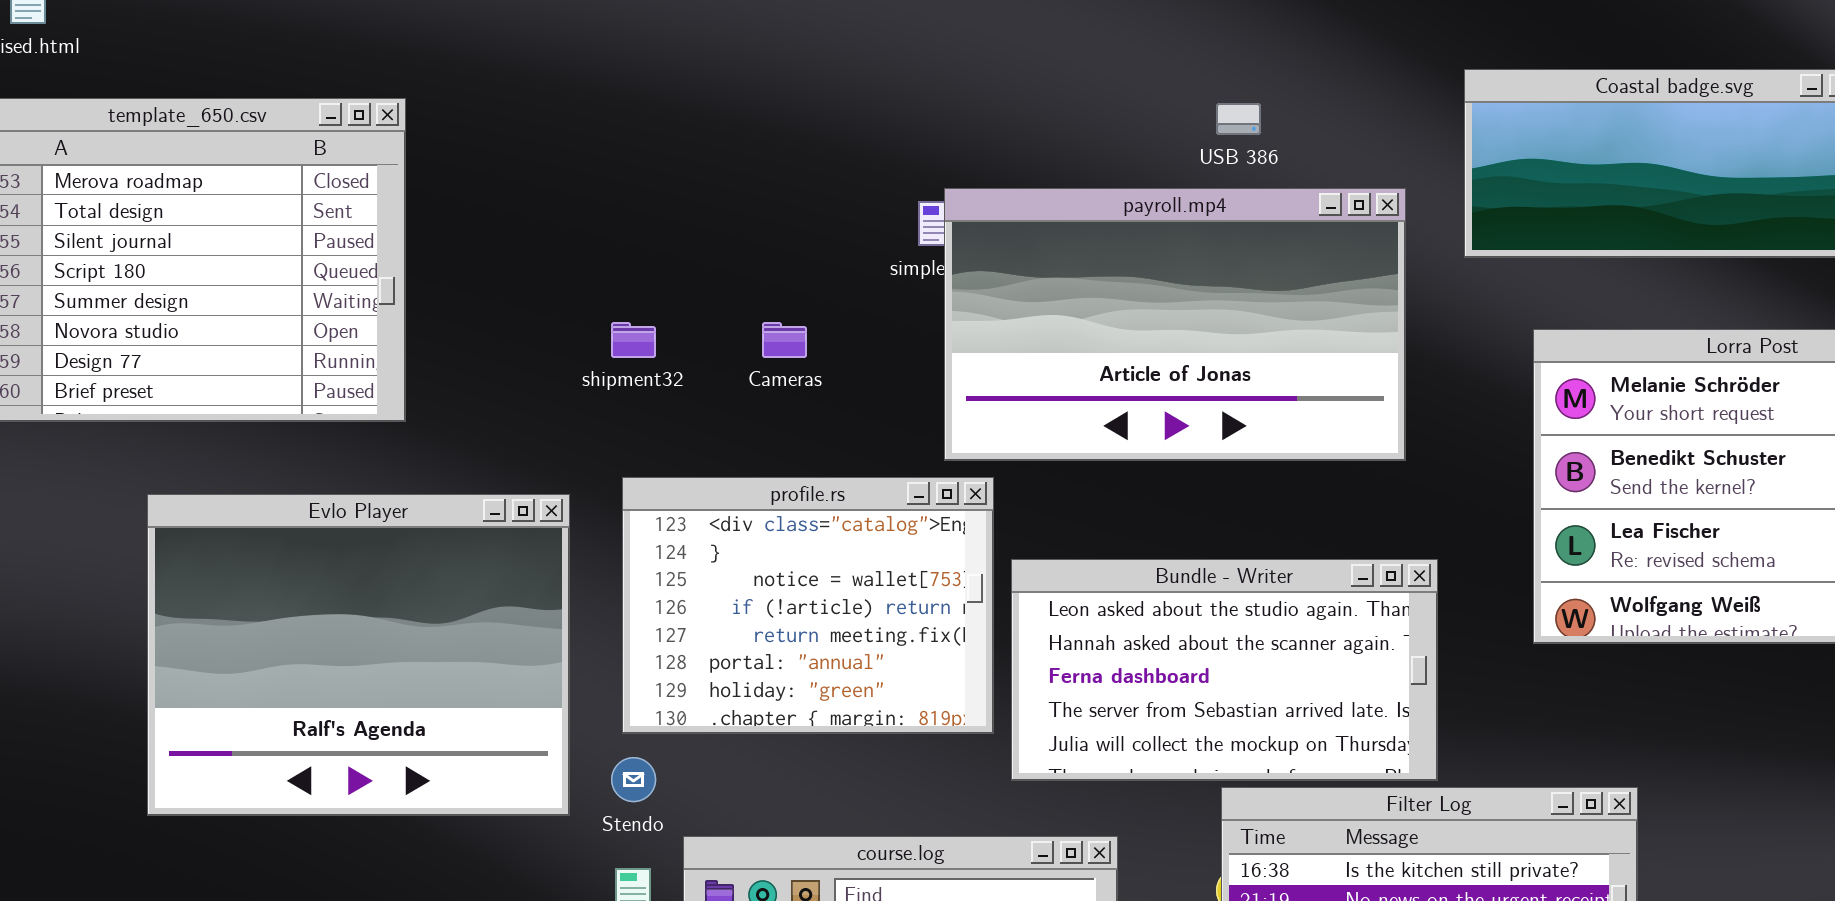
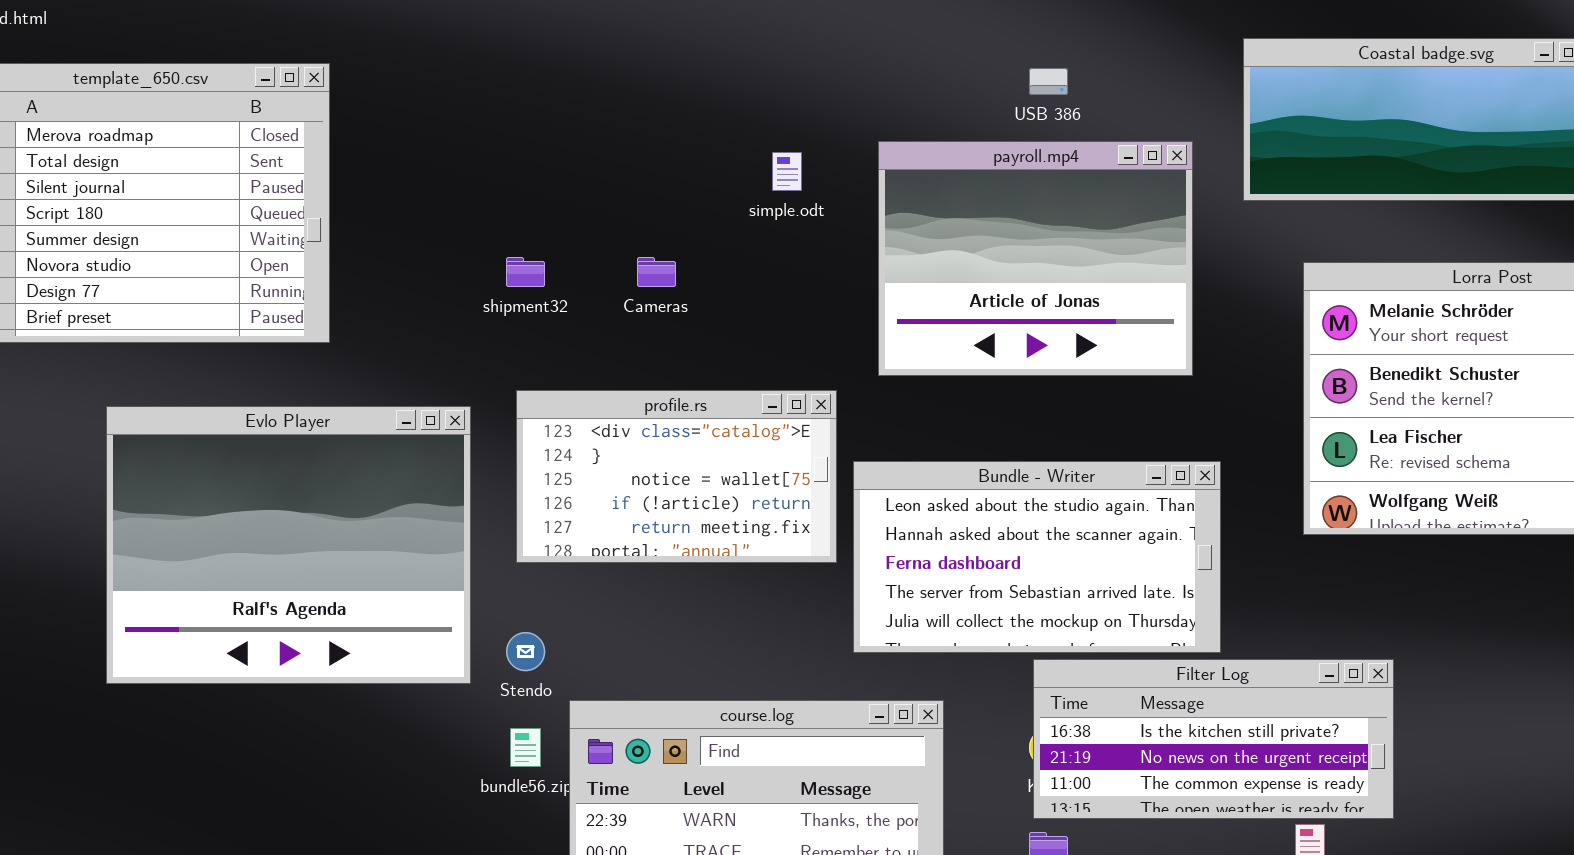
payroll.mp4: [944,188,1406,461] -> [878,141,1193,376], resized
profile.rs: [622,477,994,734] -> [516,390,837,563], resized

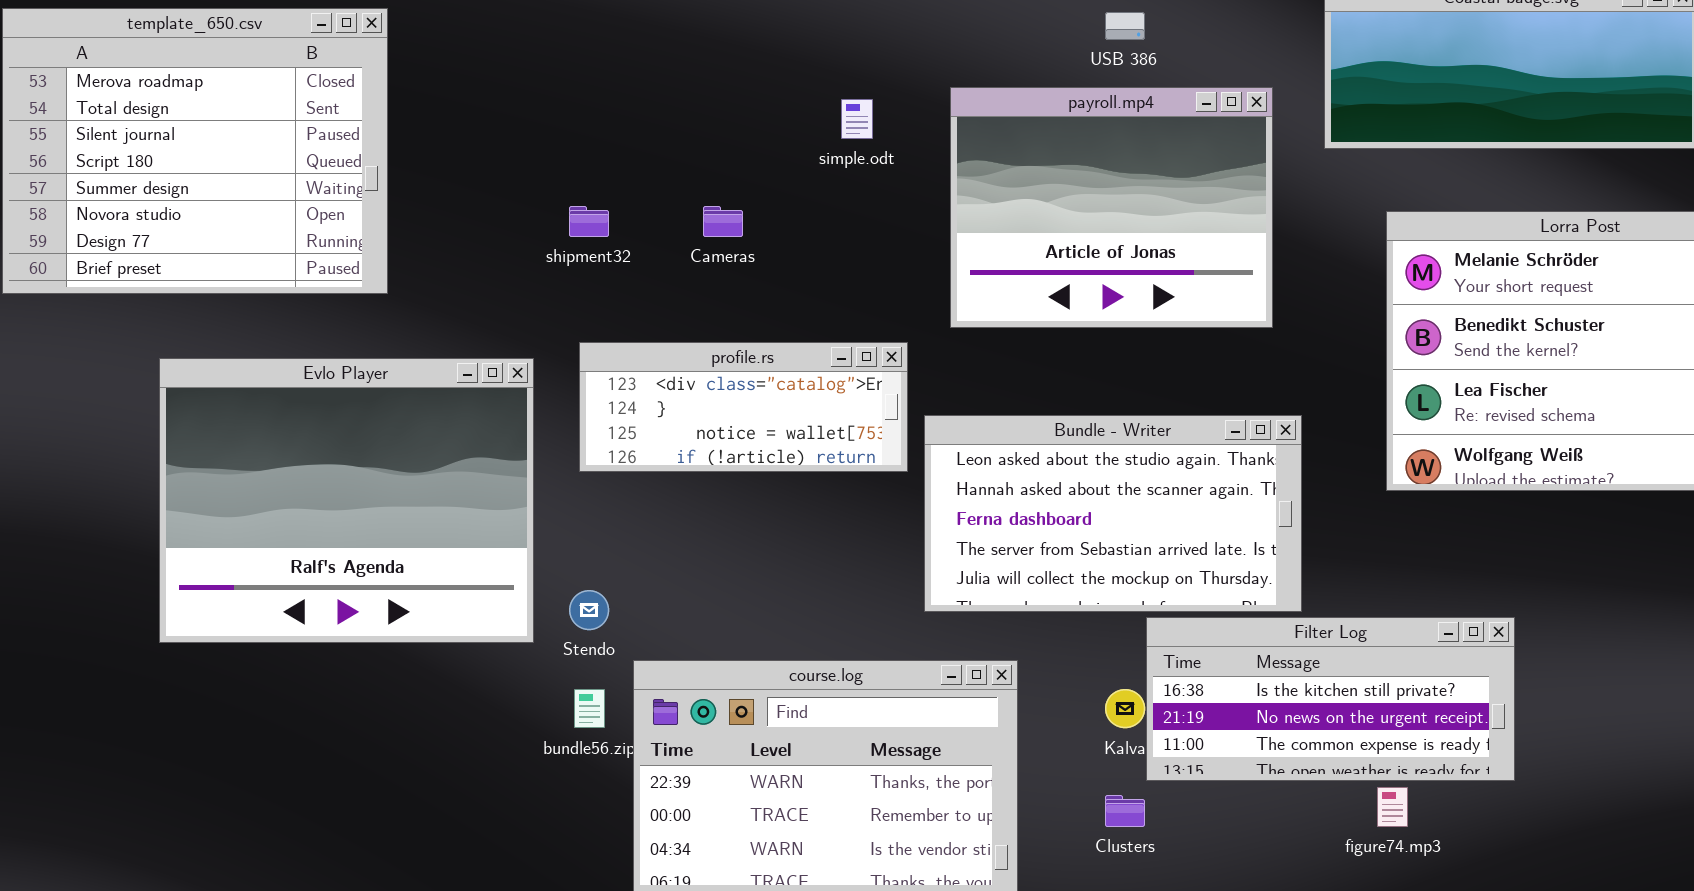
profile.rs: [516,390,837,563] -> [579,342,908,472], resized
Filter Log: [1033,659,1394,819] -> [1146,617,1515,781], moved

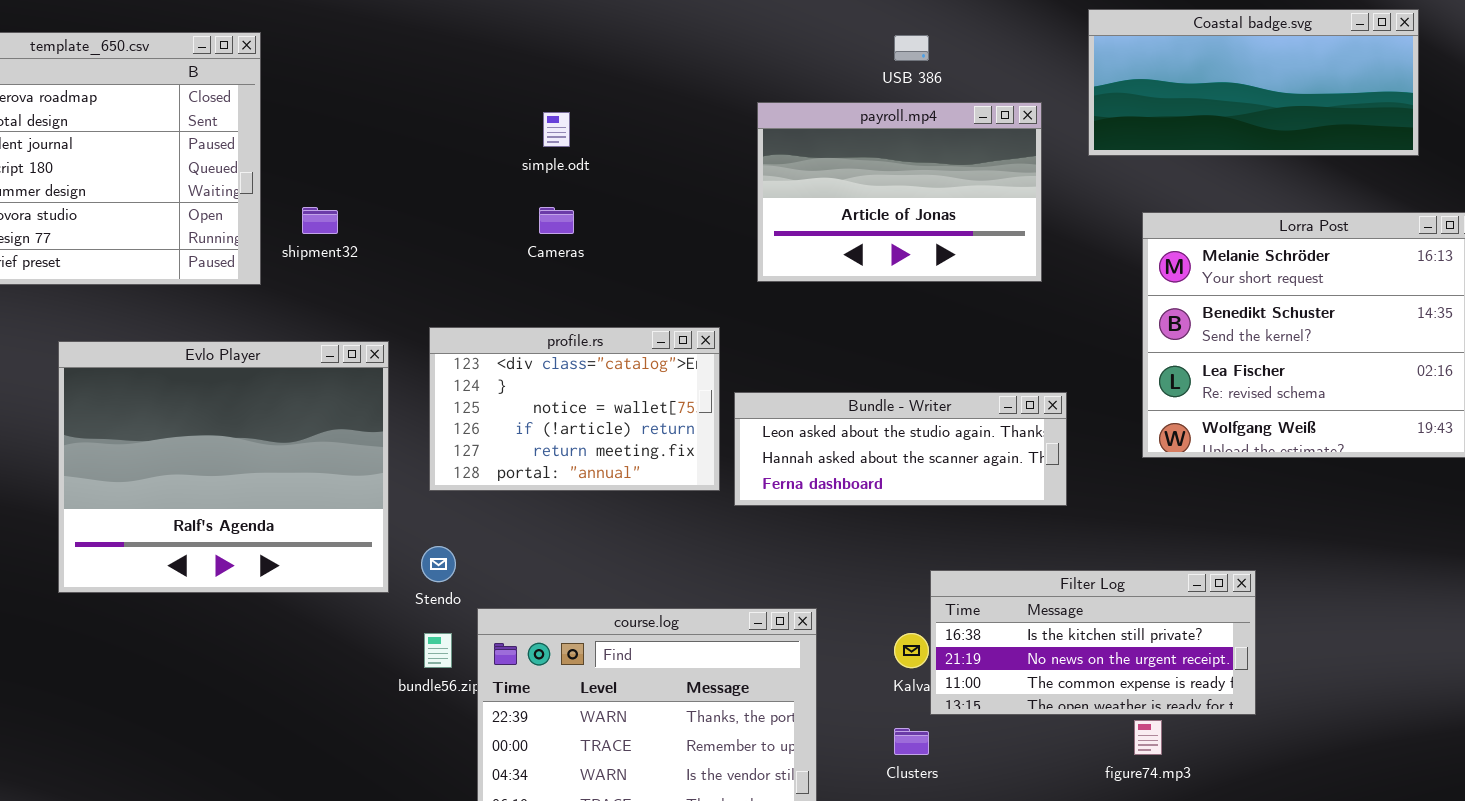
payroll.mp4: [950,87,1273,328] -> [757,102,1042,282], resized
simple.odt: [841,99,873,139] -> [543,112,570,147], moved
shipment32: [569,206,609,237] -> [302,207,338,234], moved
profile.rs: [579,342,908,472] -> [429,327,720,491], resized
Bundle - Writer: [924,415,1302,612] -> [734,392,1067,506], resized

